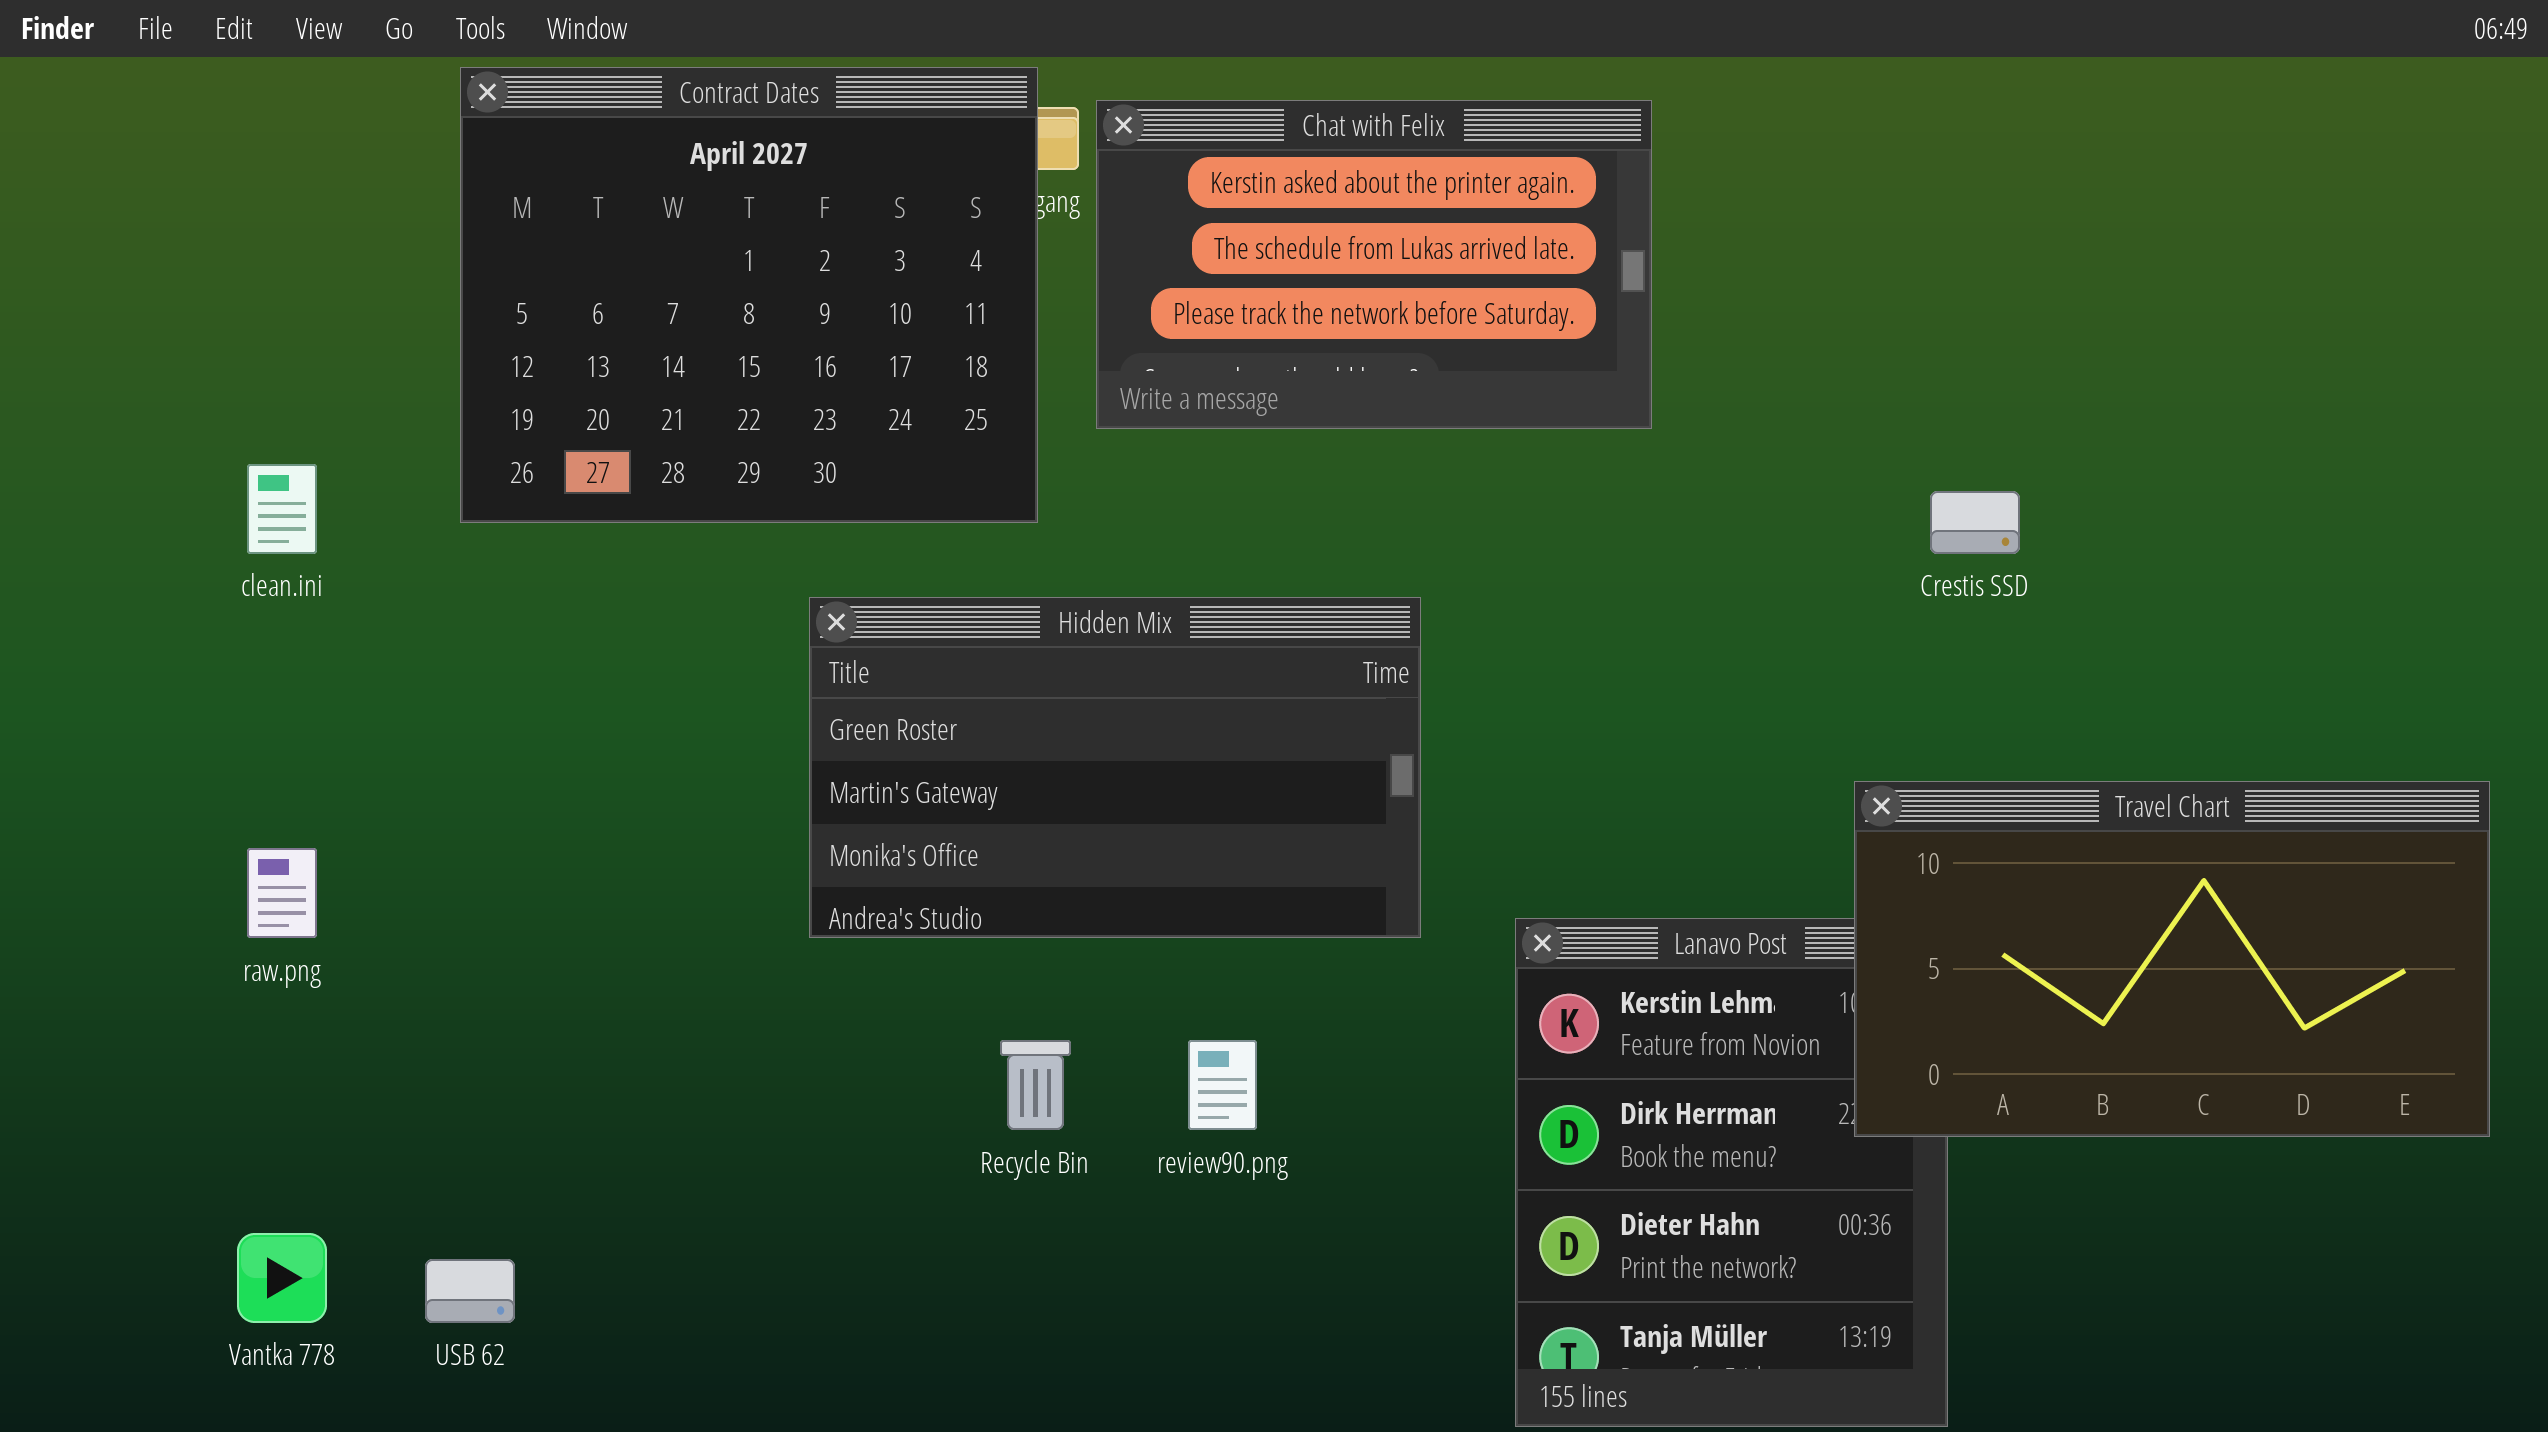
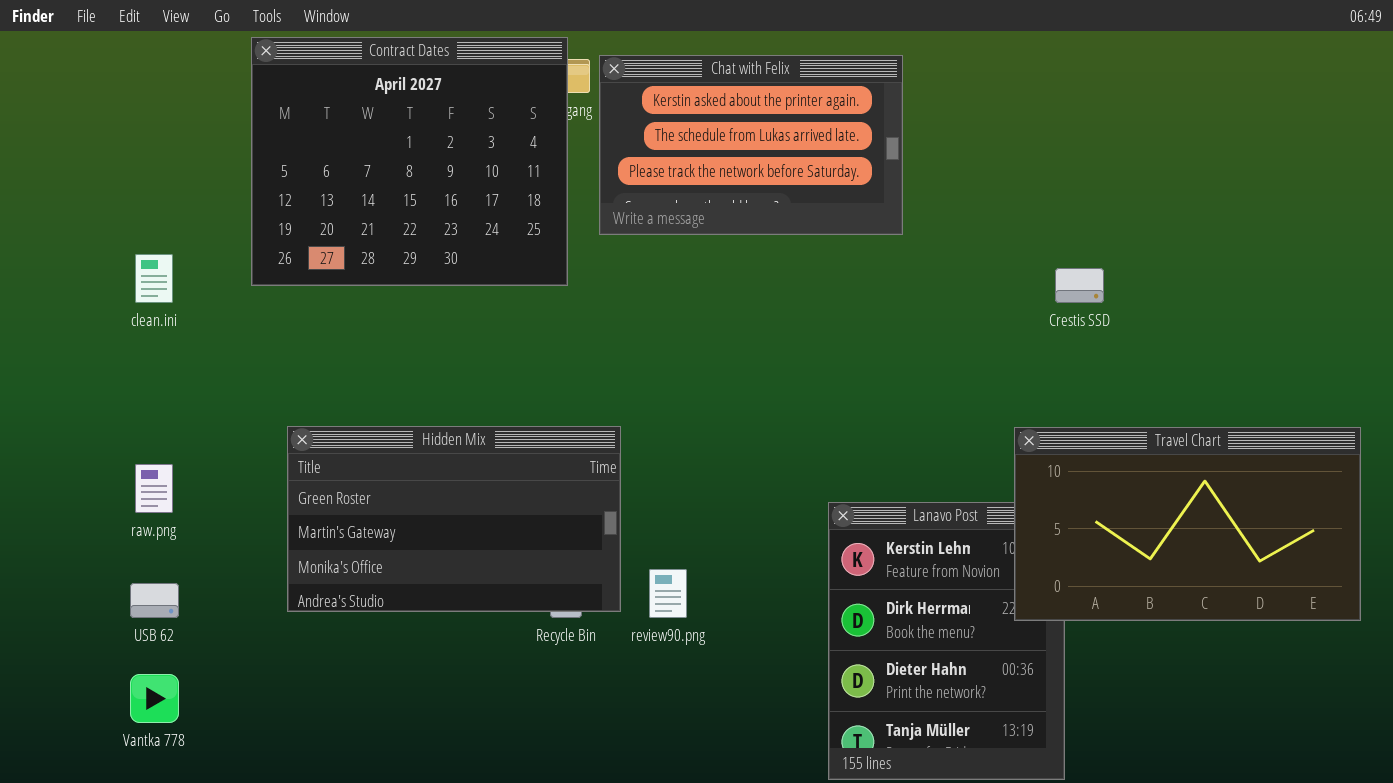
Hidden Mix: [809,597,1421,938] -> [287,426,621,612], moved
USB 62: [425,1259,515,1323] -> [130,583,179,618], moved

